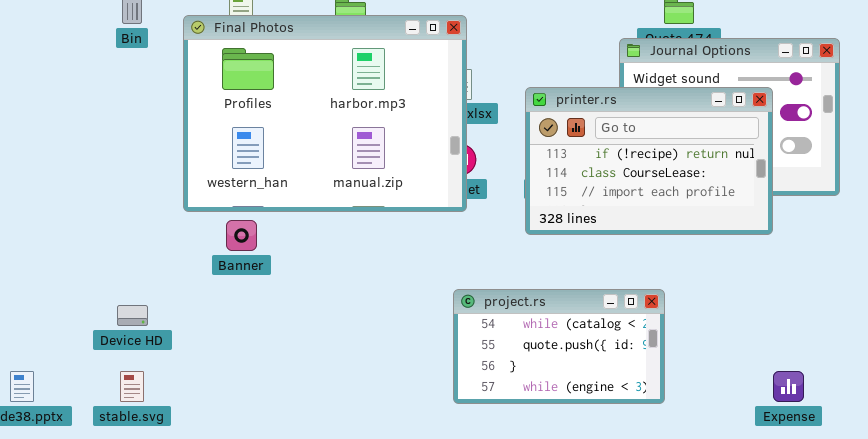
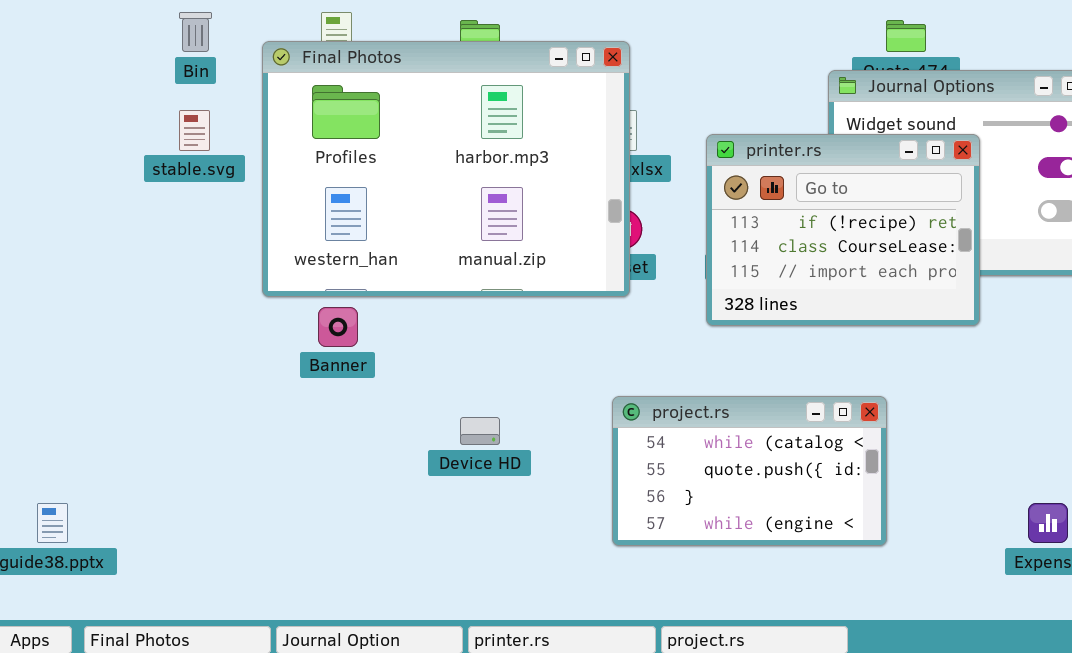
printer.rs: [525,87,773,235] -> [706,134,980,326], resized
Device HD: [117,305,148,326] -> [460,417,500,445], moved
stable.svg: [120,371,144,402] -> [179,110,210,151], moved

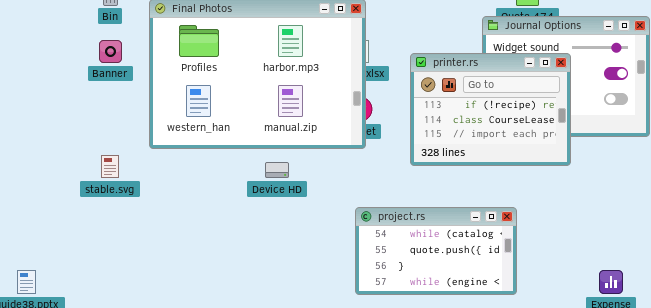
stable.svg: [179,110,210,151] -> [101,155,119,178], moved
Banner: [318,307,358,347] -> [99,40,122,63], moved
Device HD: [460,417,500,445] -> [265,162,289,178], moved

